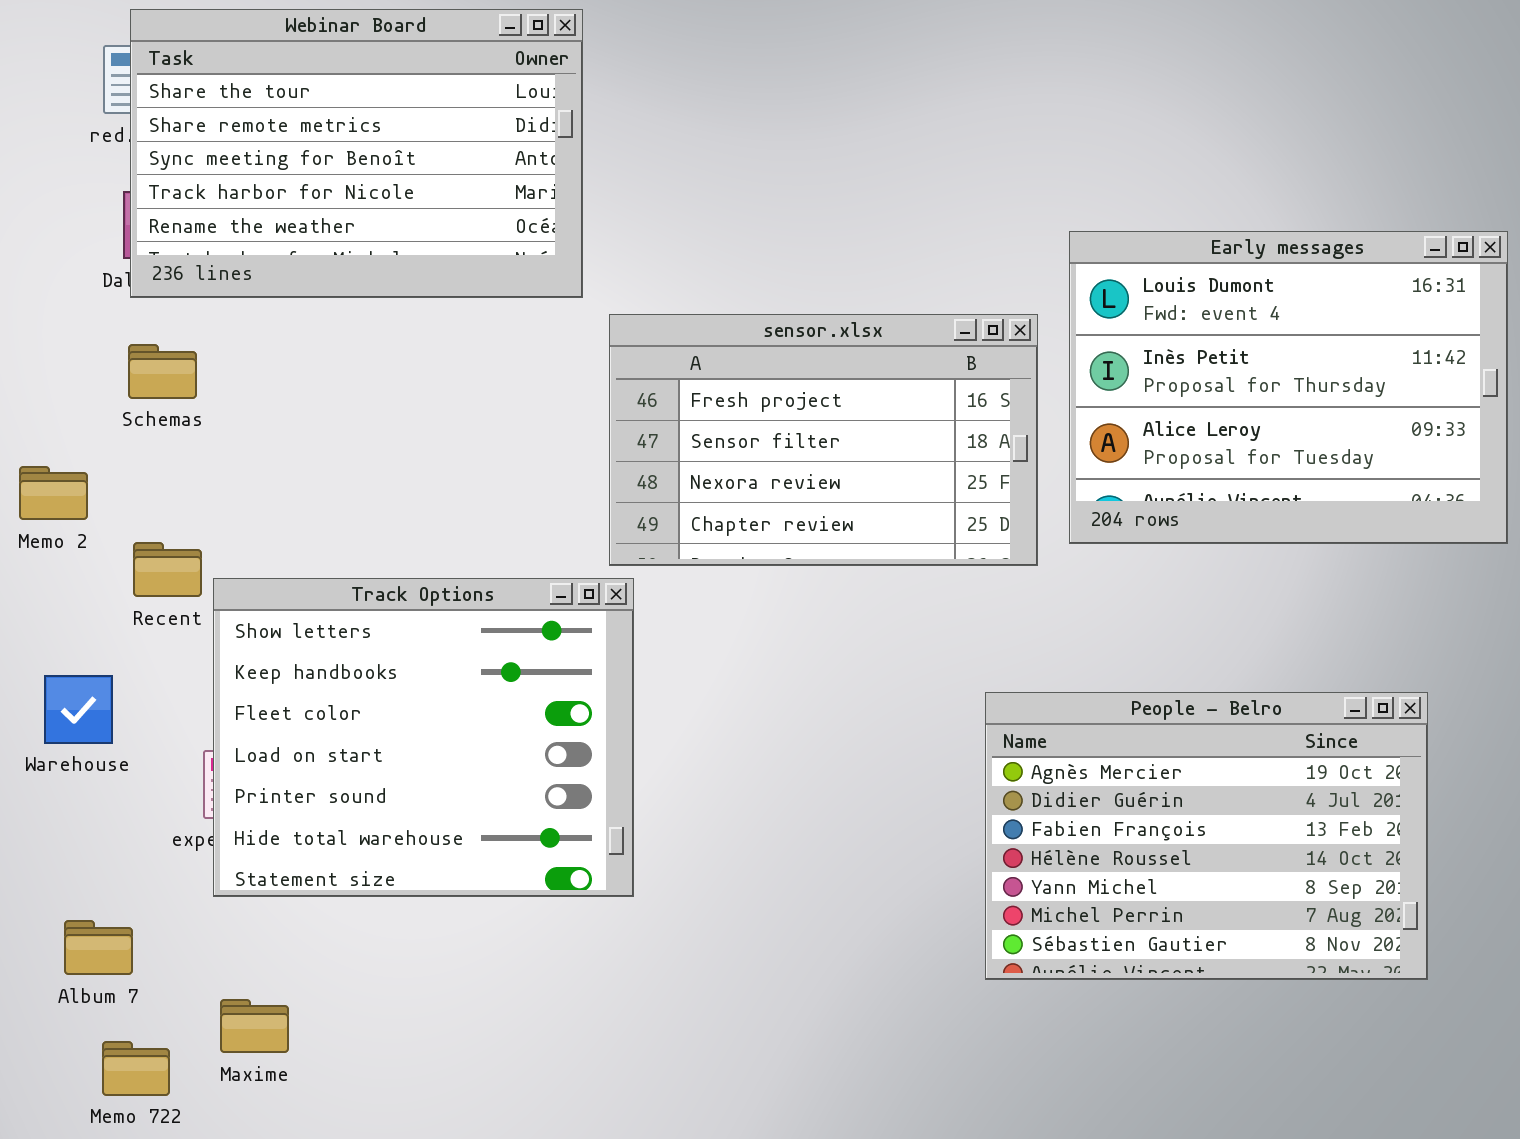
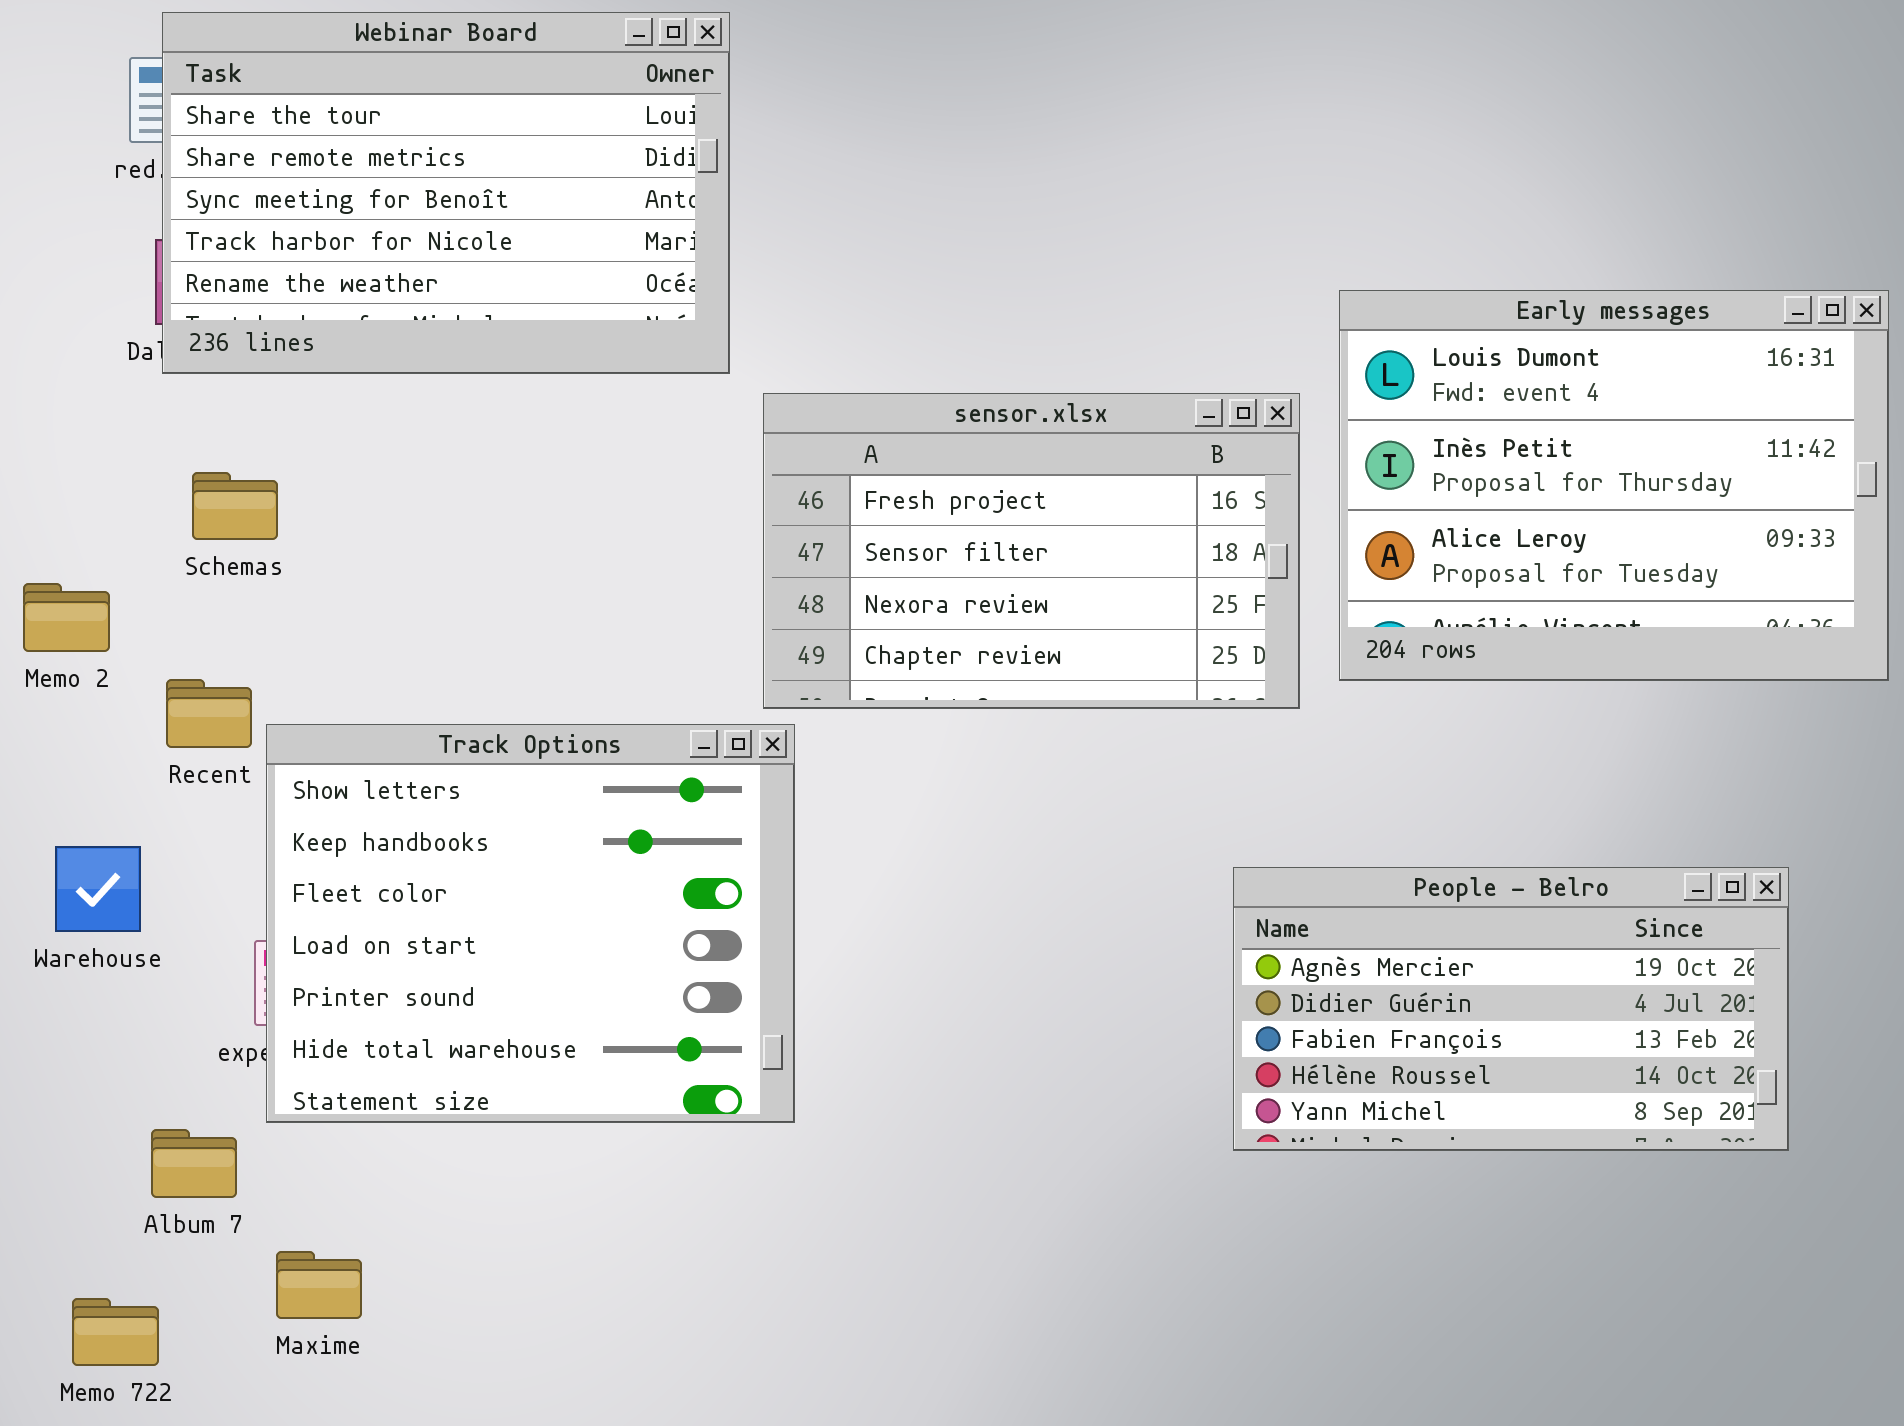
Schemas: [128,344,197,399] -> [192,472,278,540], moved
People - Belro: [985,692,1428,980] -> [1233,867,1789,1151], resized
Album 7: [64,920,133,975] -> [151,1129,237,1198], moved
Memo 722: [102,1041,170,1096] -> [72,1298,159,1366], moved

